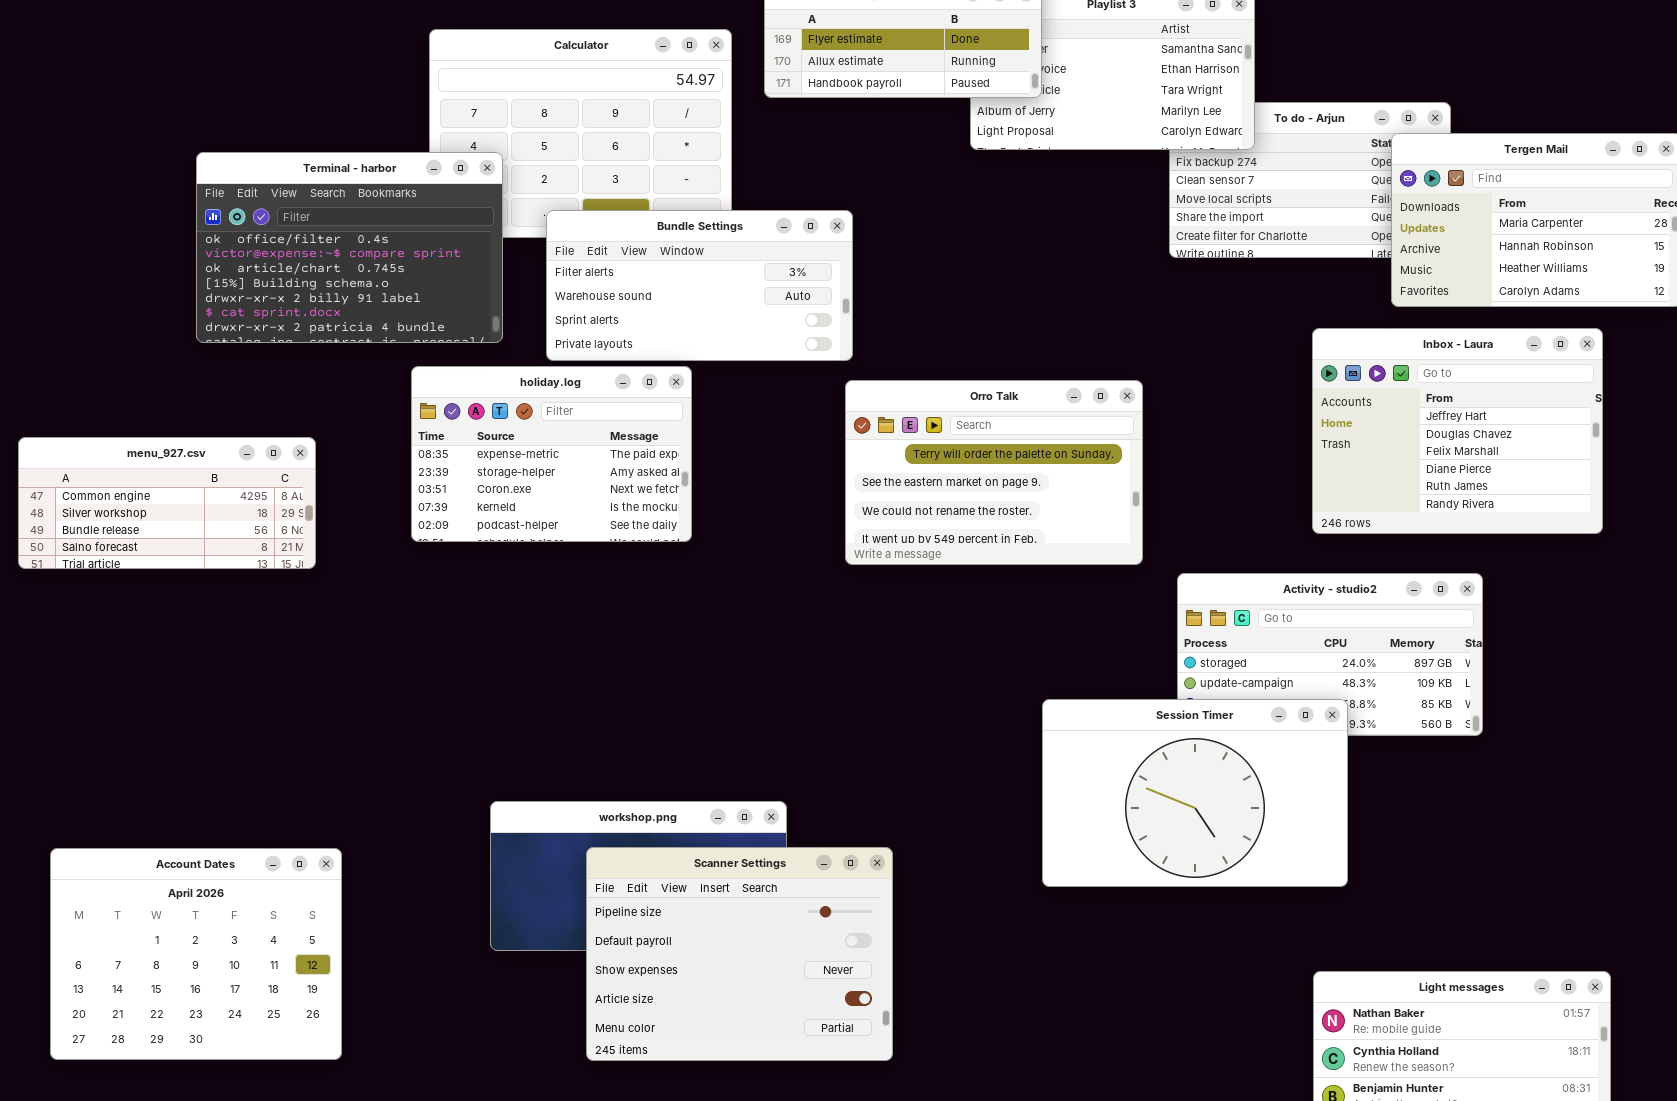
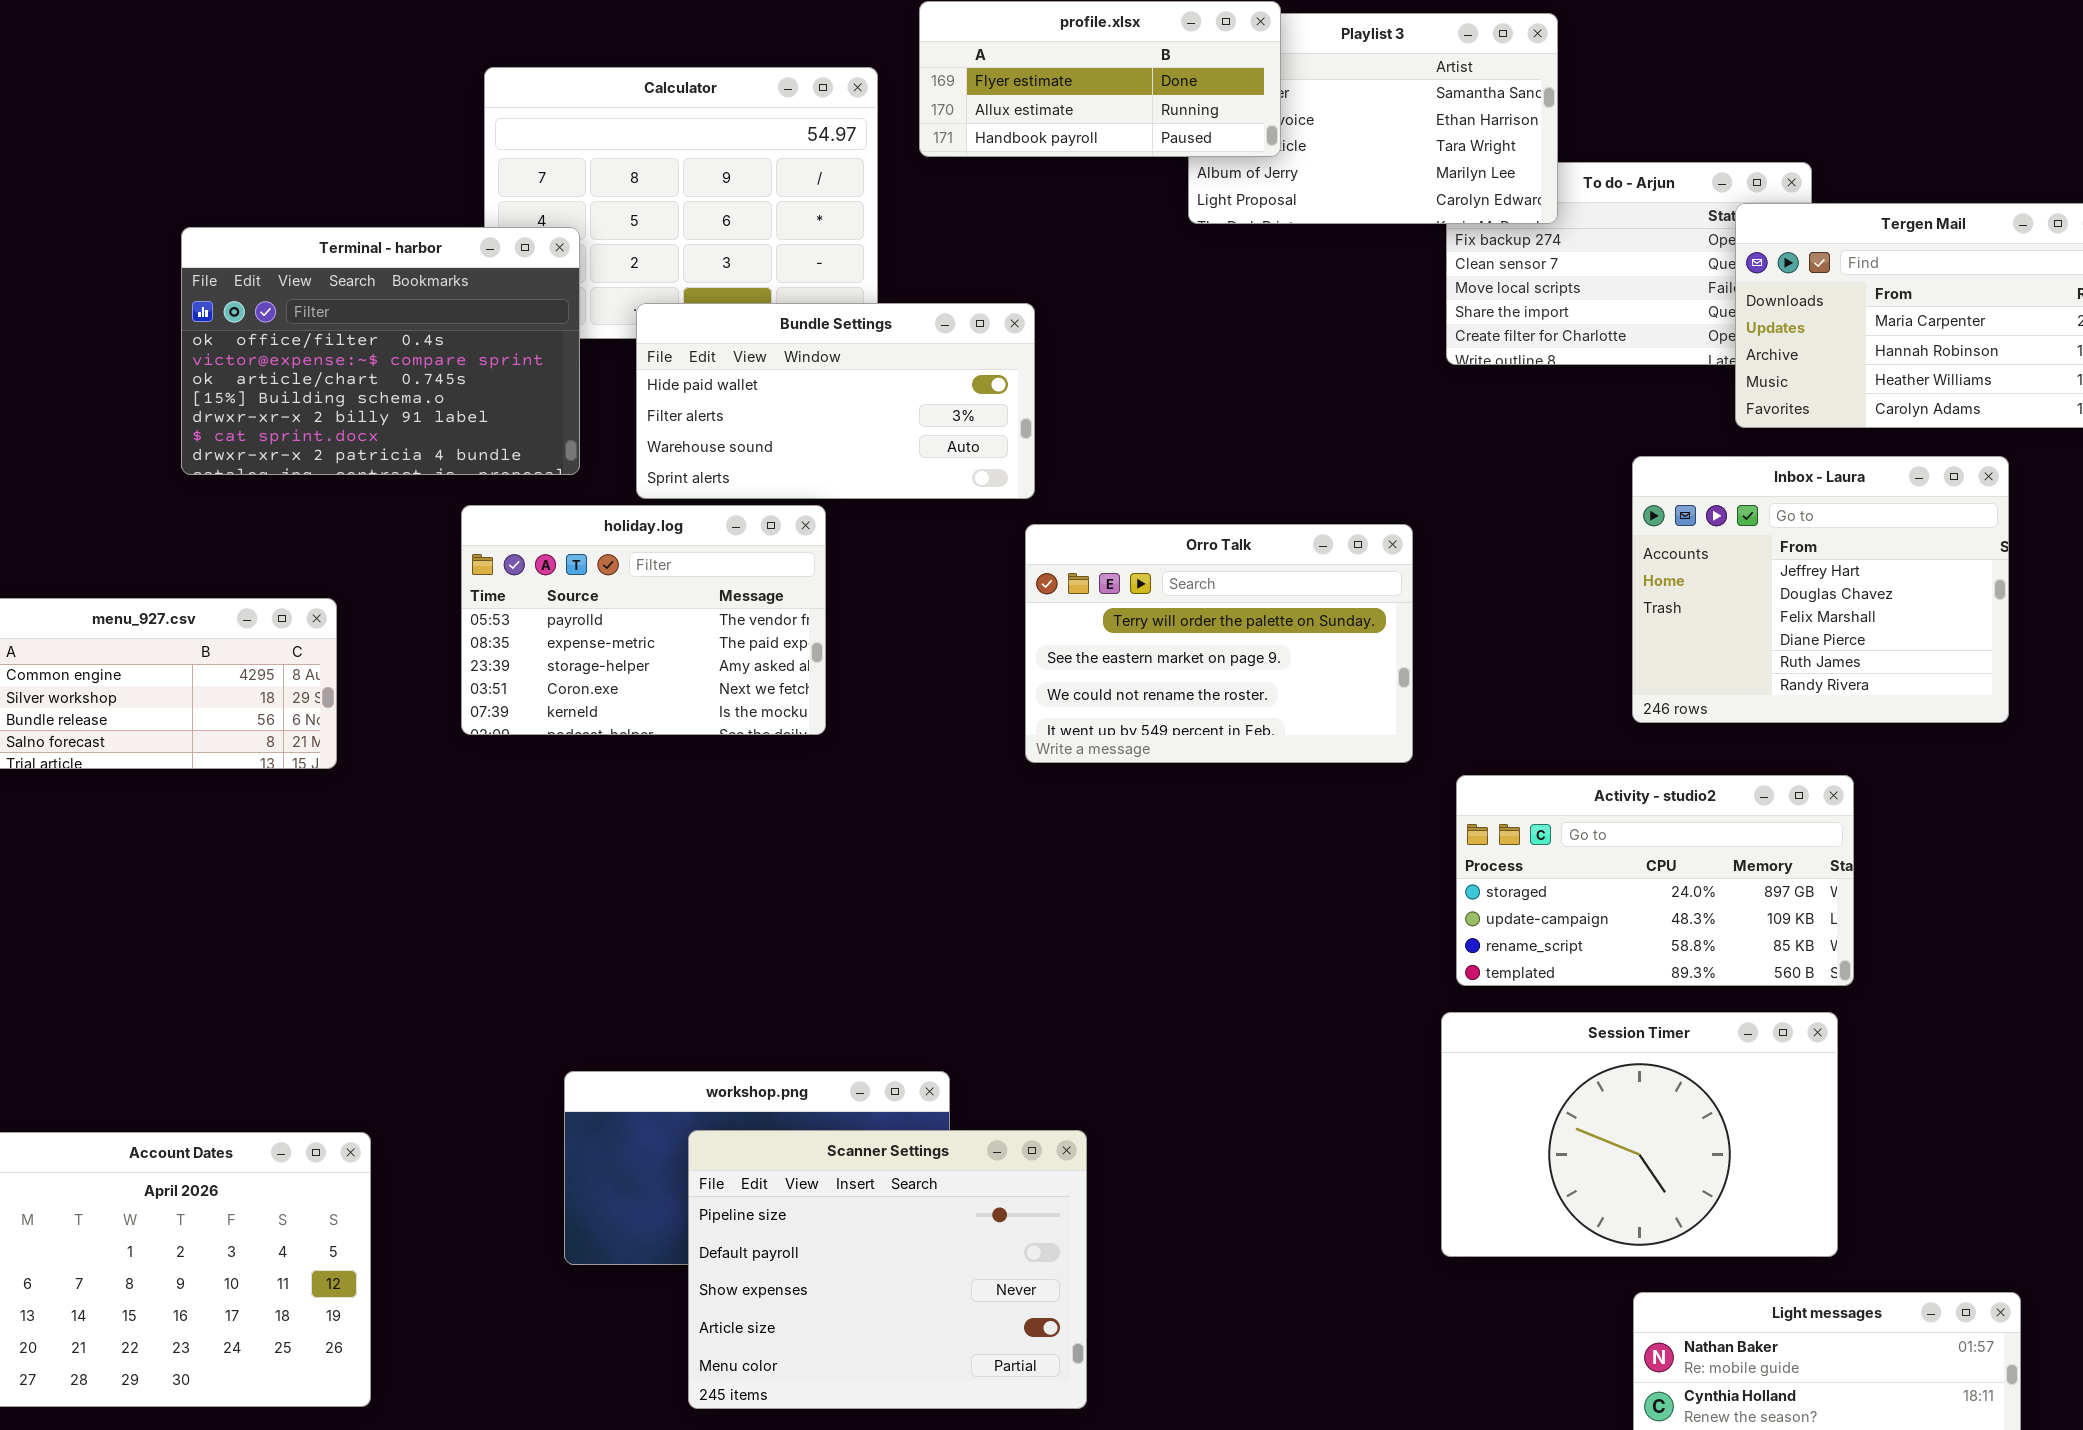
Bundle Settings: [546,210,853,361] -> [636,303,1035,499], scrolled up 1 row
holiday.log: [411,366,692,542] -> [461,505,826,735], scrolled up 1 row
Session Timer: [1042,699,1348,887] -> [1441,1012,1838,1257], moved

